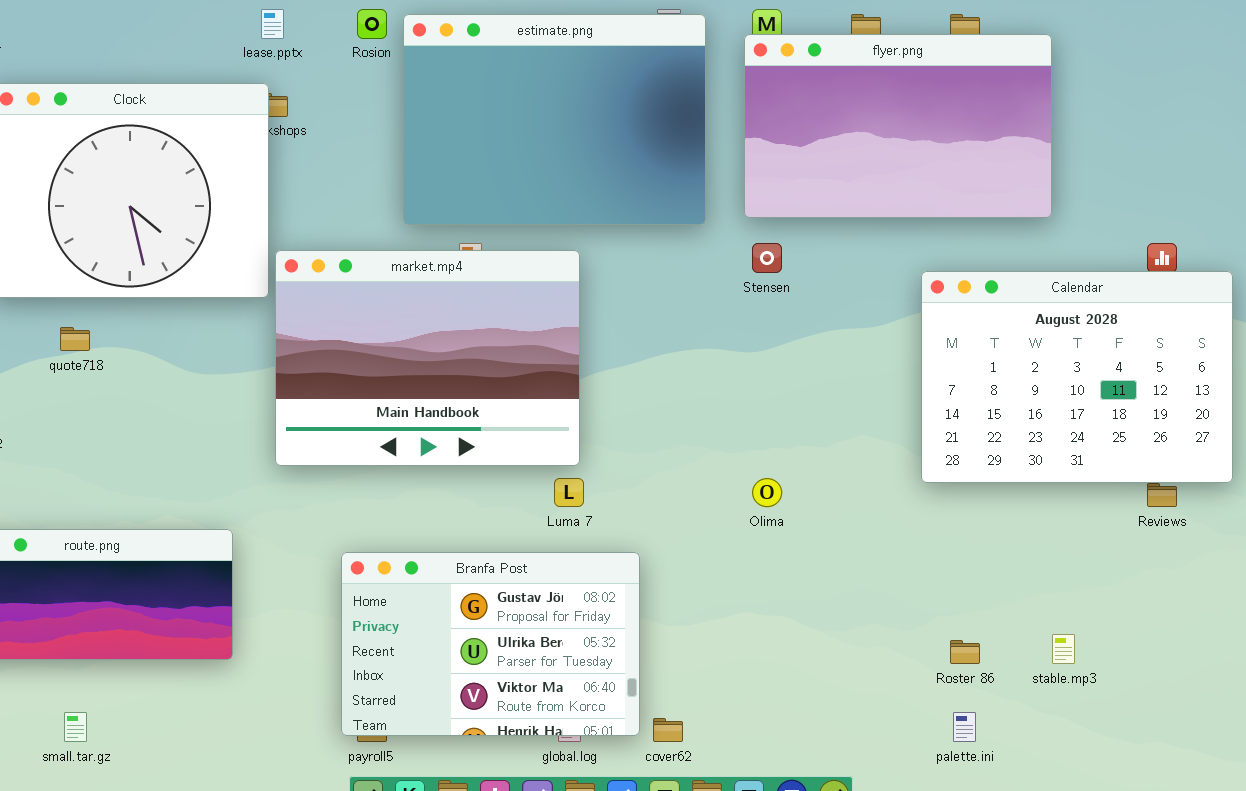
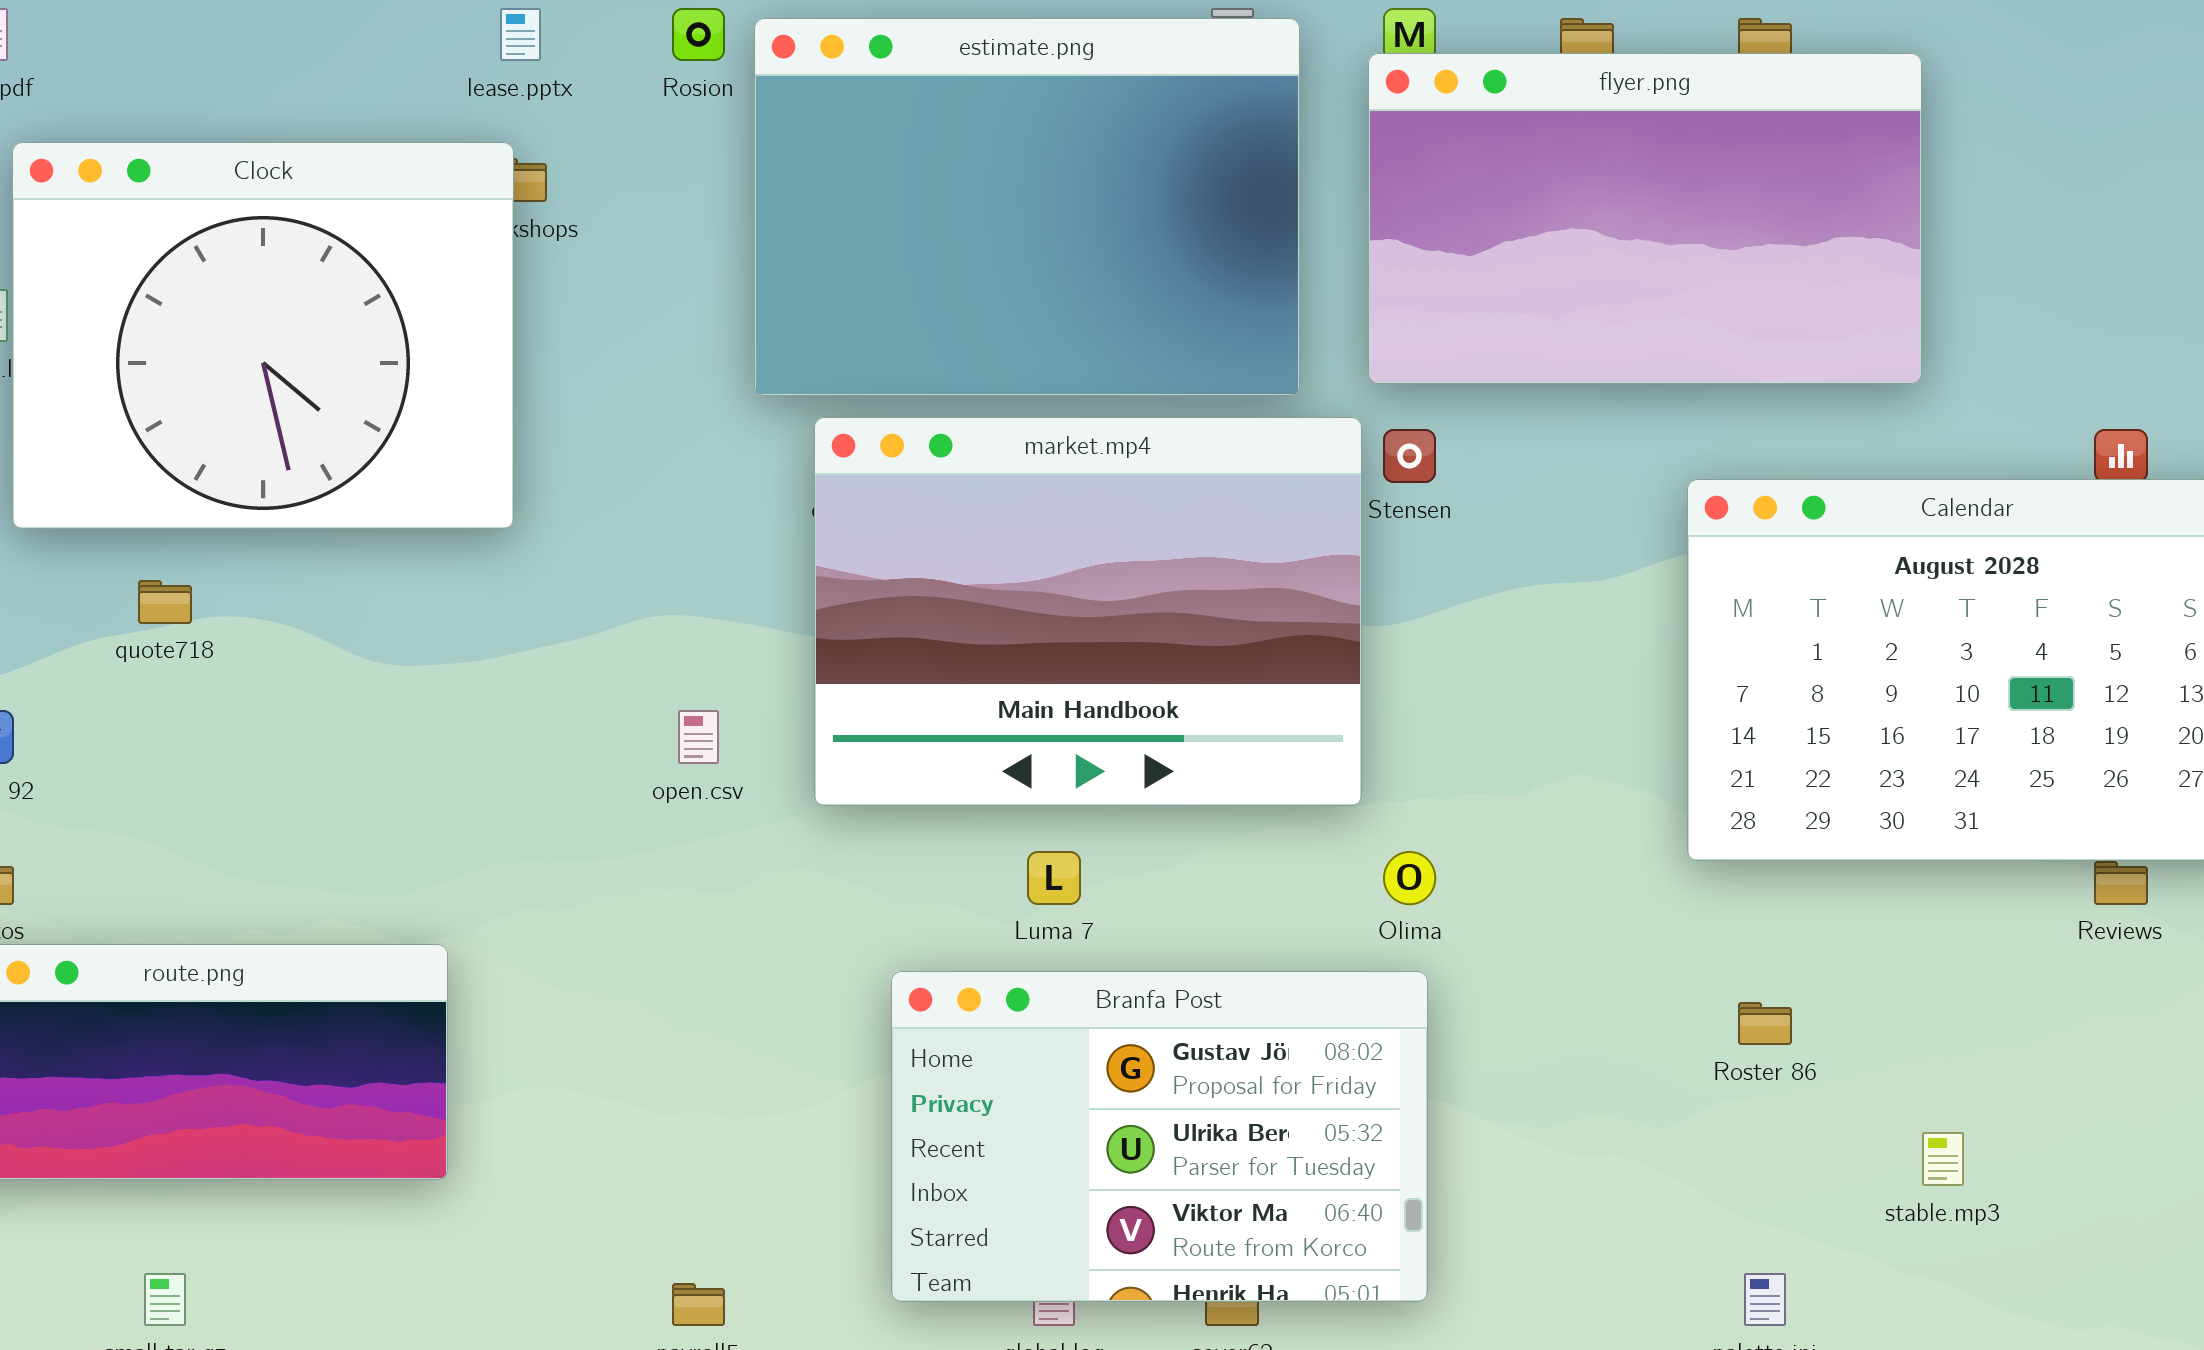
market.mp4: [275,250,580,466] -> [814,417,1362,806], moved
Branfa Post: [341,552,640,736] -> [891,971,1428,1302], moved
Roster 86: [950,640,980,664] -> [1738,1002,1792,1045], moved

